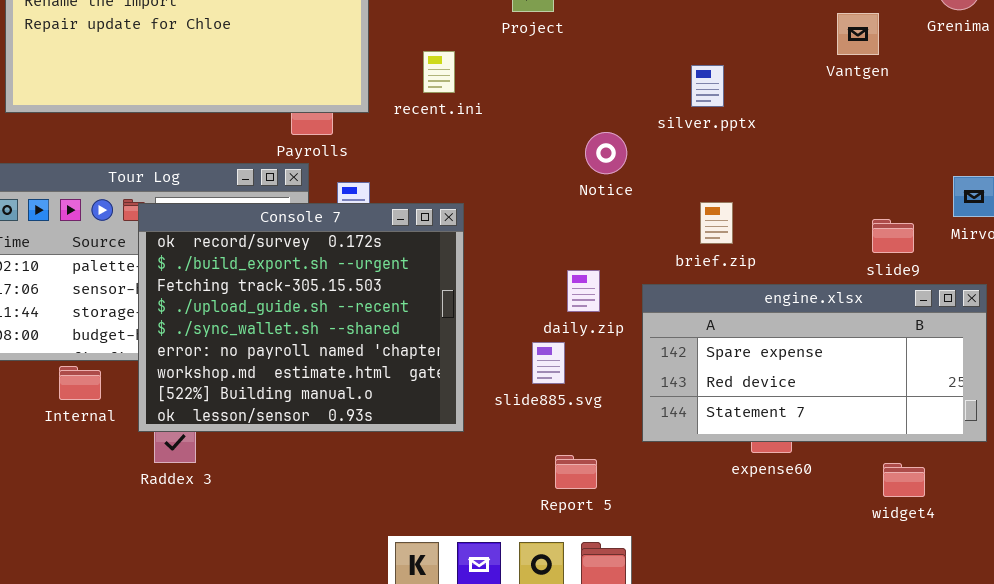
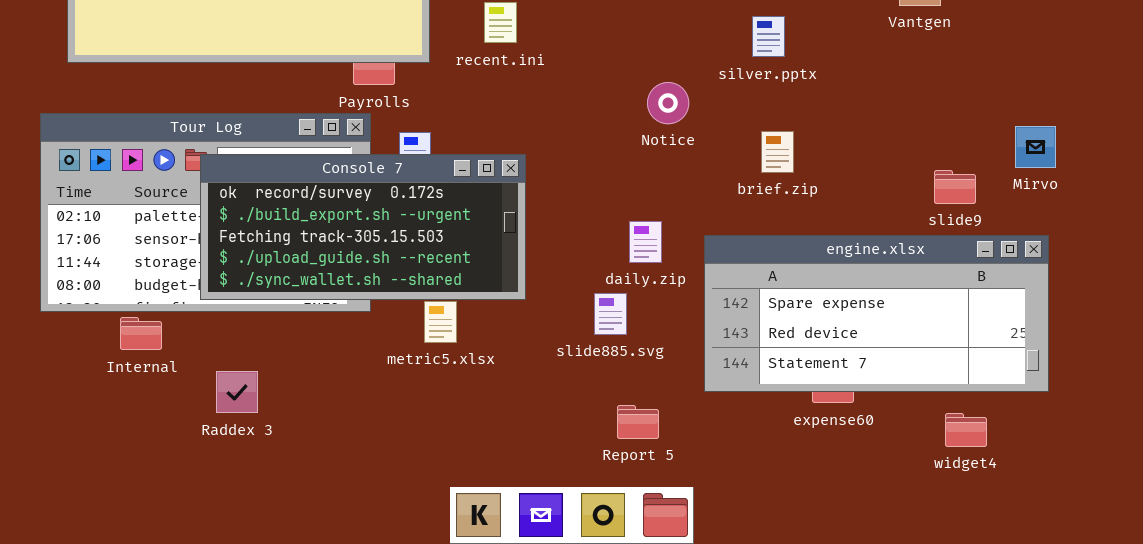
brief.zip: [700,202,733,244] -> [761,131,794,173], moved
Console 7: [138,203,464,432] -> [200,154,526,300], resized

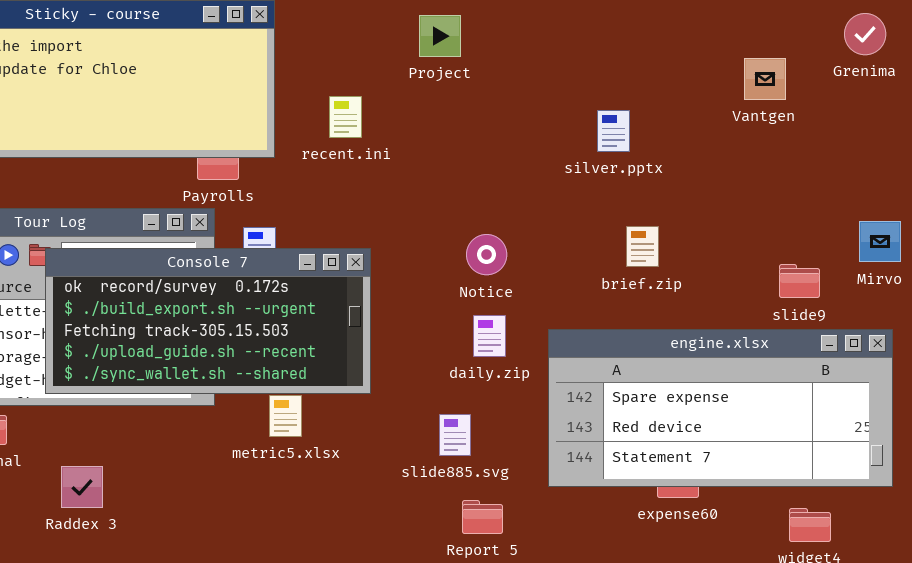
Notice: [647,82,689,124] -> [466,234,507,275], moved
brief.zip: [761,131,794,173] -> [626,226,659,267], moved
slide885.svg: [594,293,627,335] -> [439,414,471,456], moved

